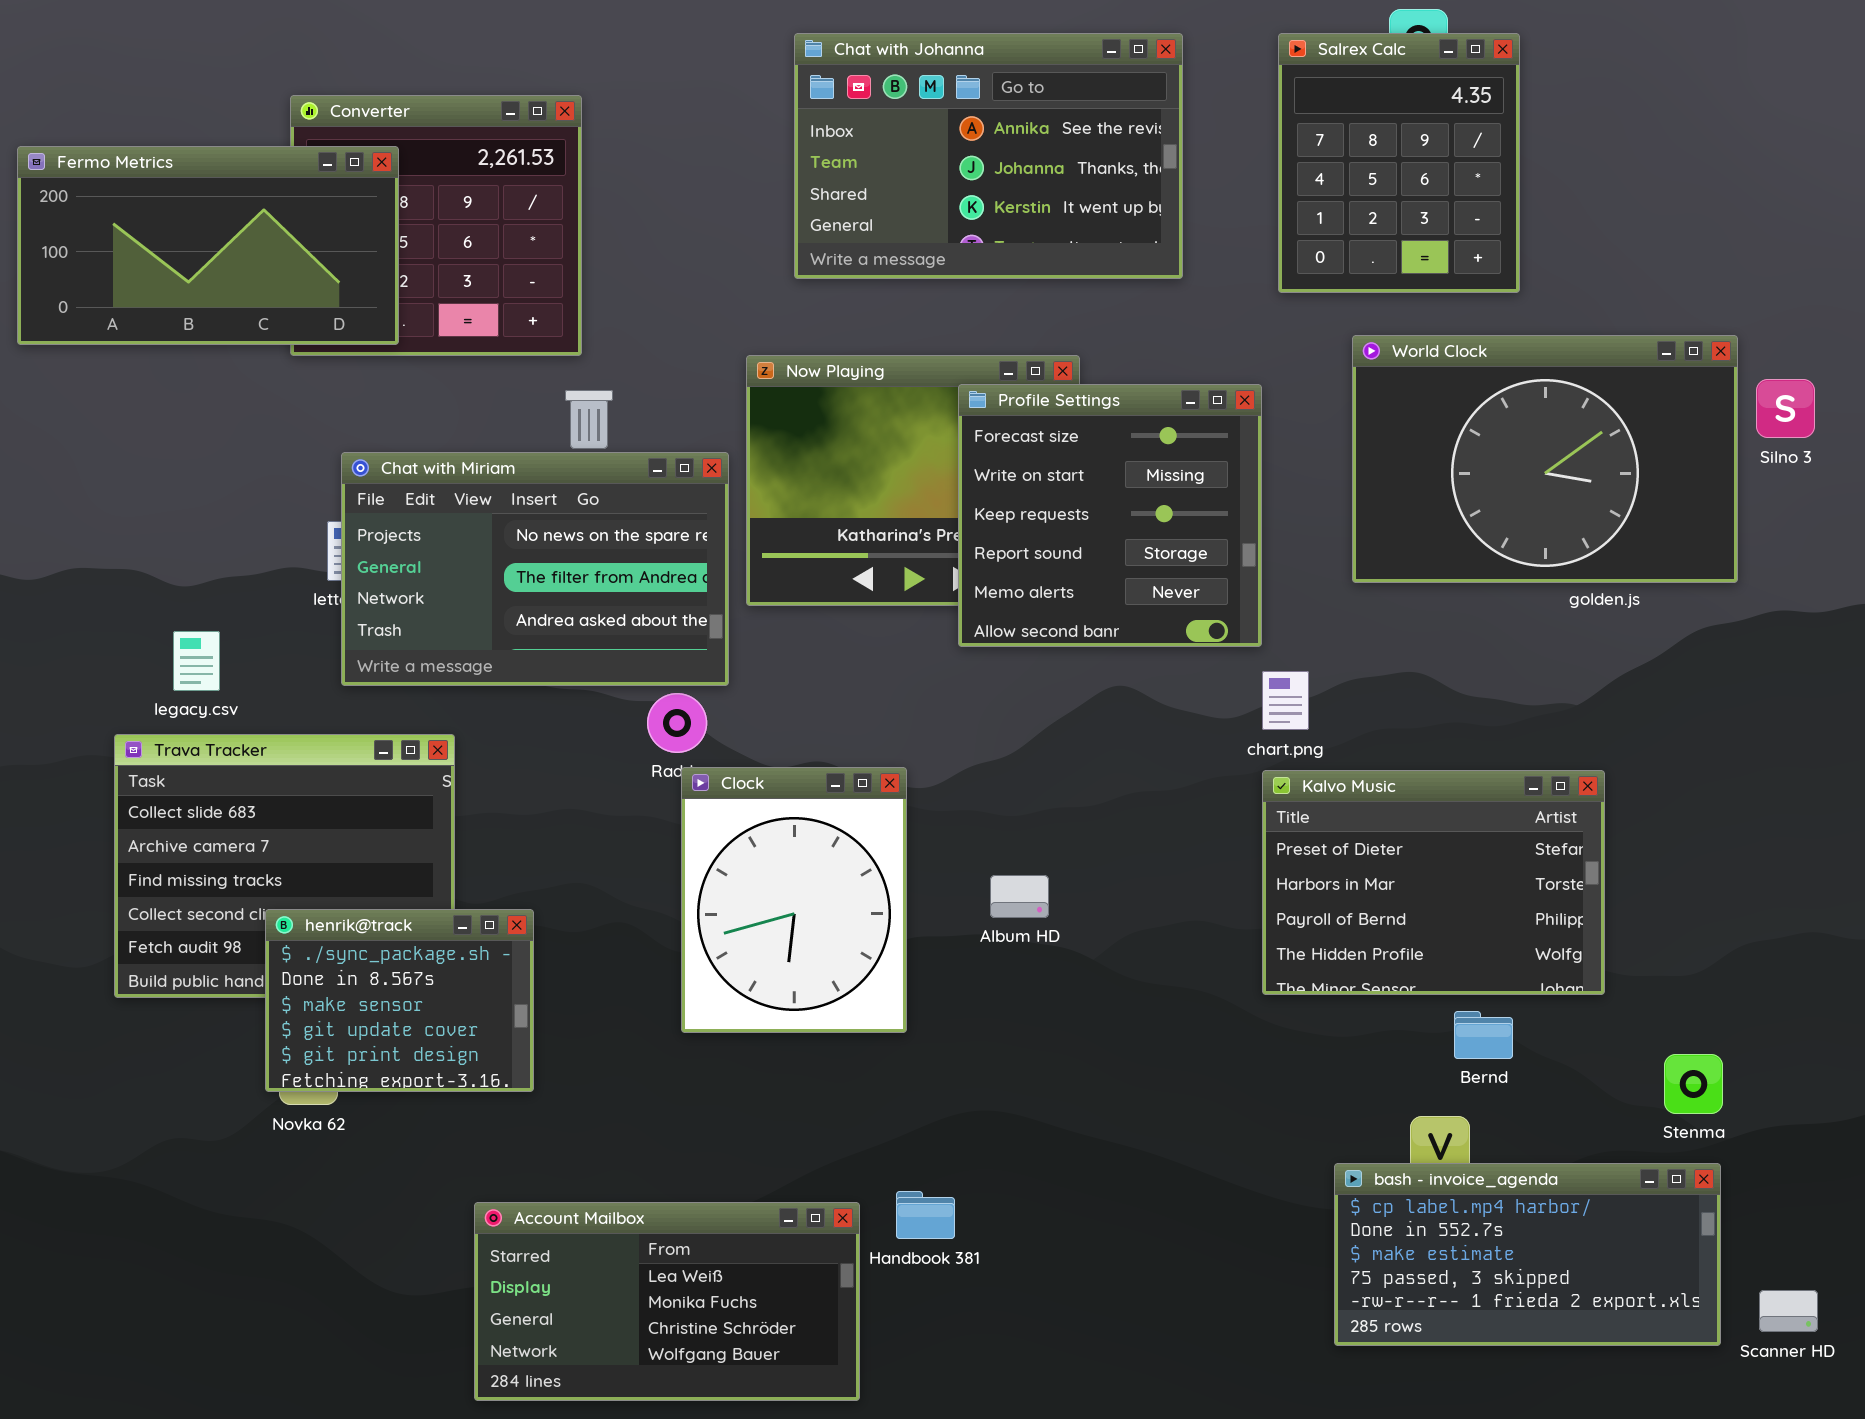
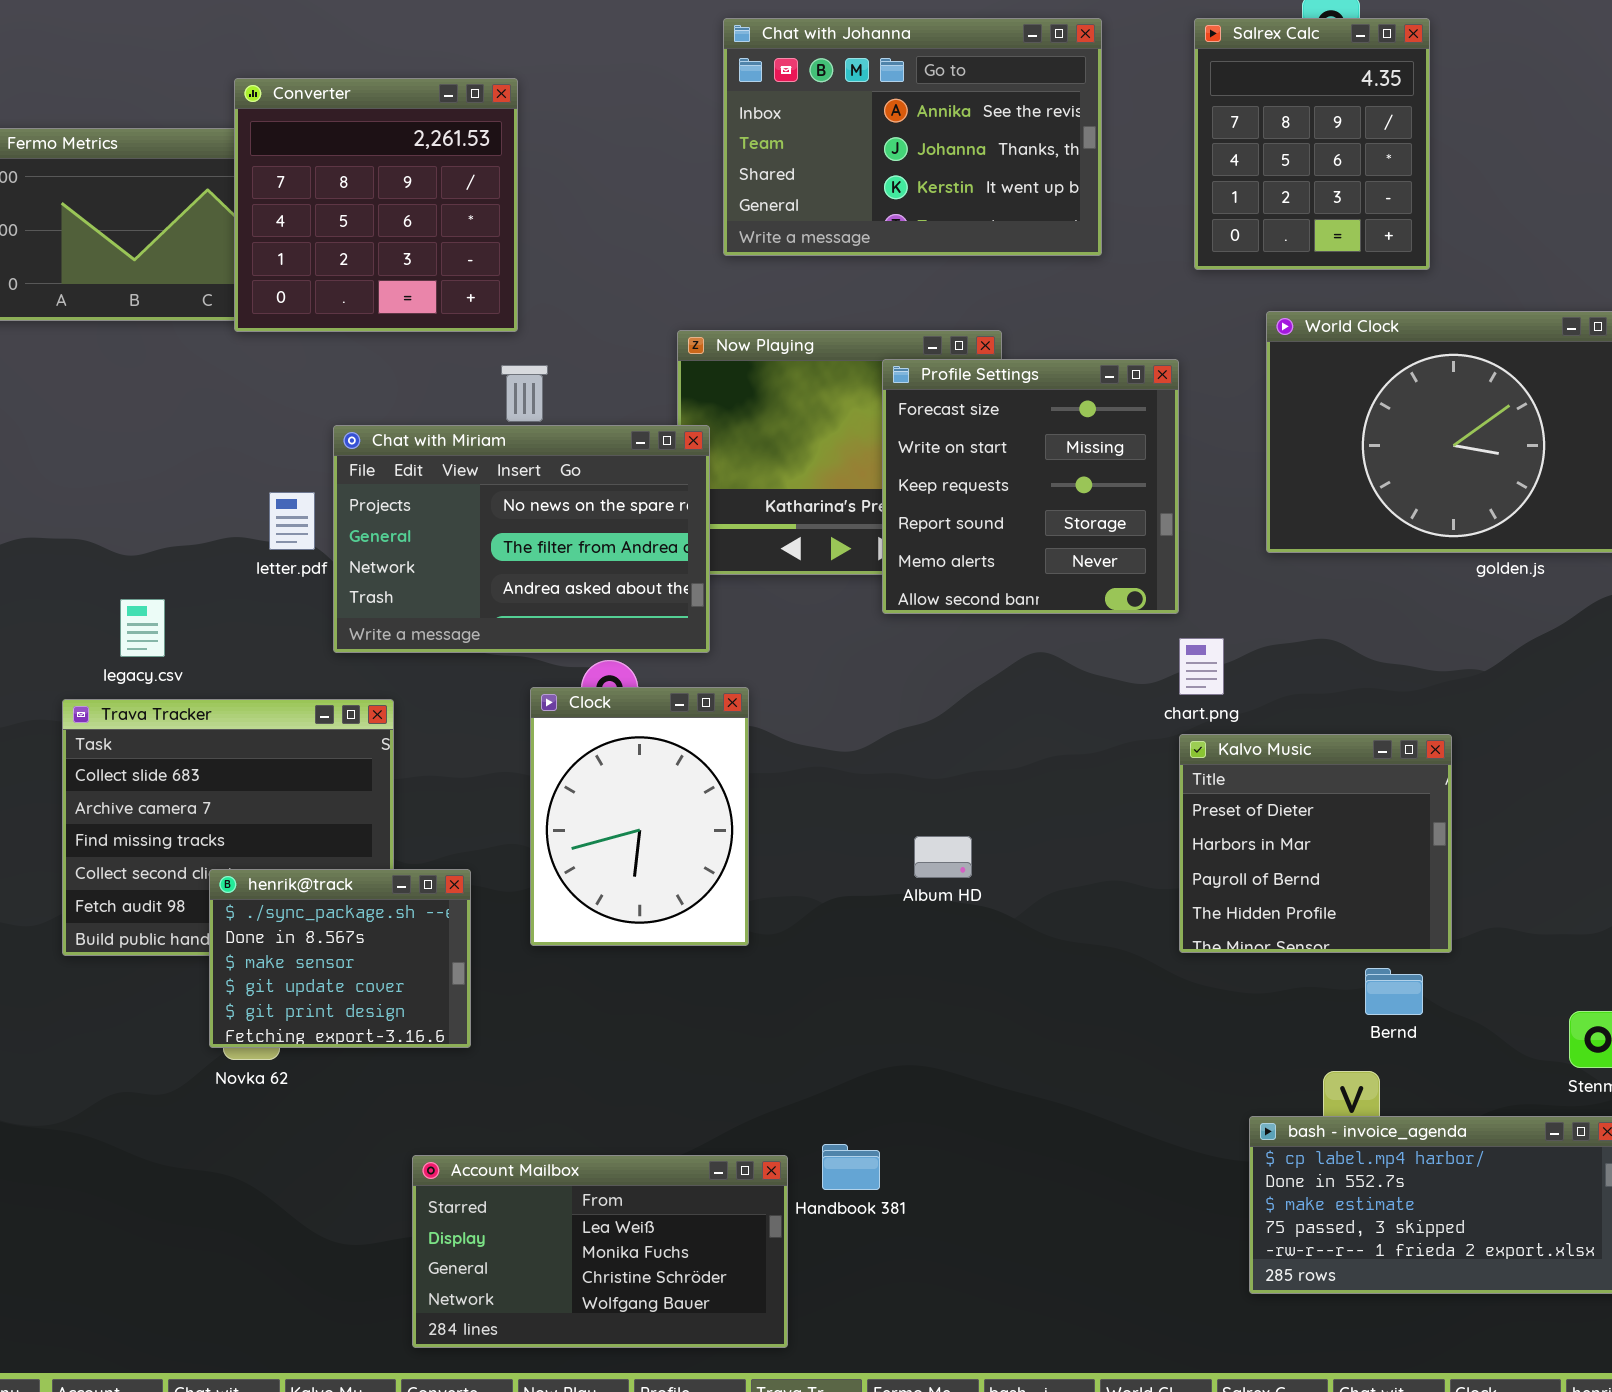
Converter: [290,95,582,356] -> [234,78,518,332], raised
Chat with Miriam: [341,452,729,686] -> [333,425,710,653], moved
Clock: [681,767,907,1033] -> [530,687,749,946], moved
Kalvo Music: [1262,770,1605,995] -> [1179,734,1452,953], resized

